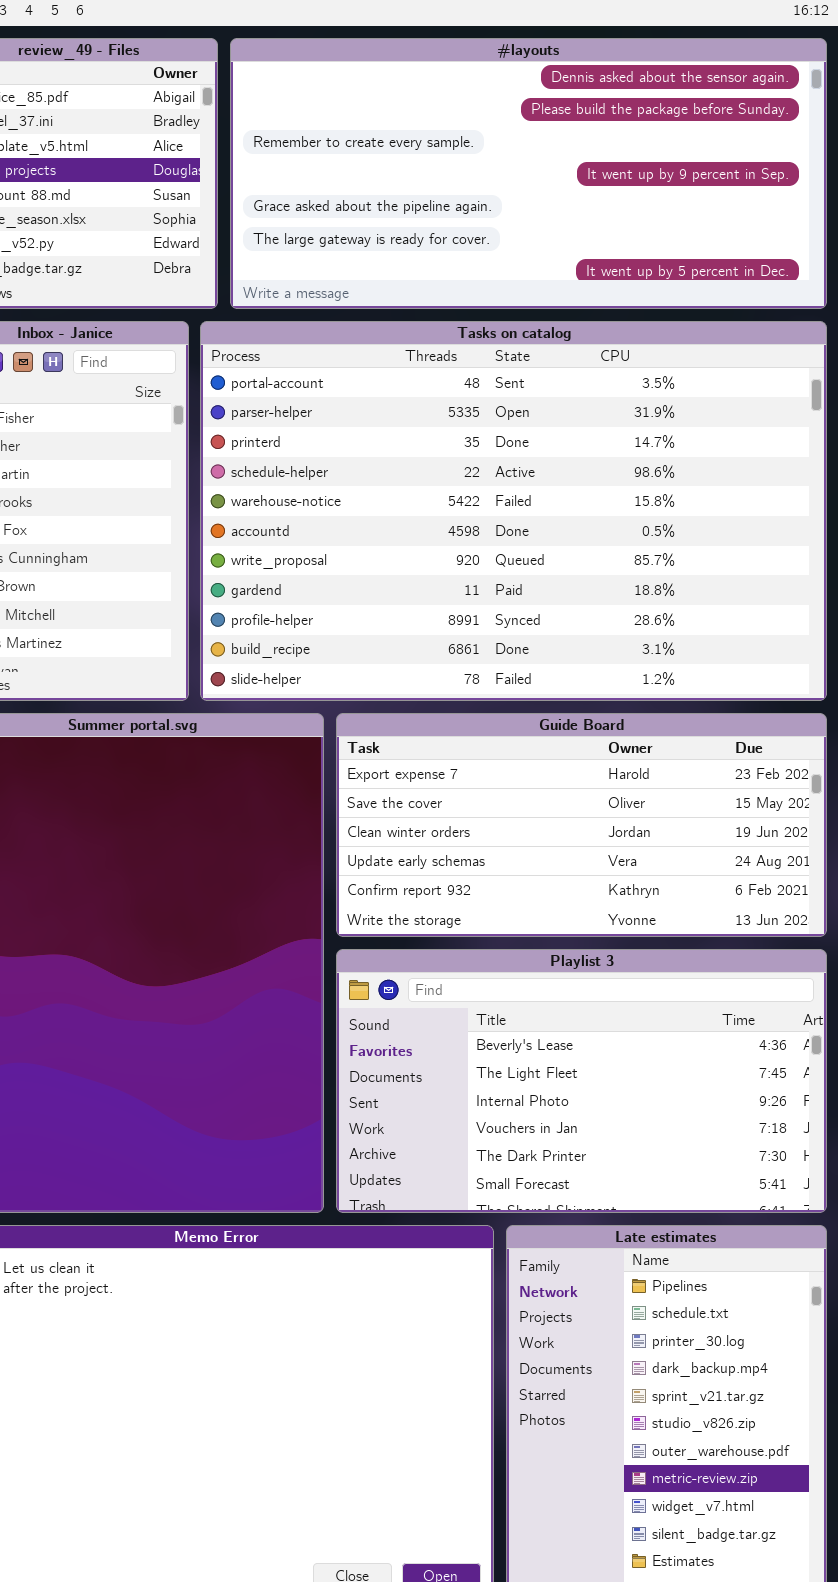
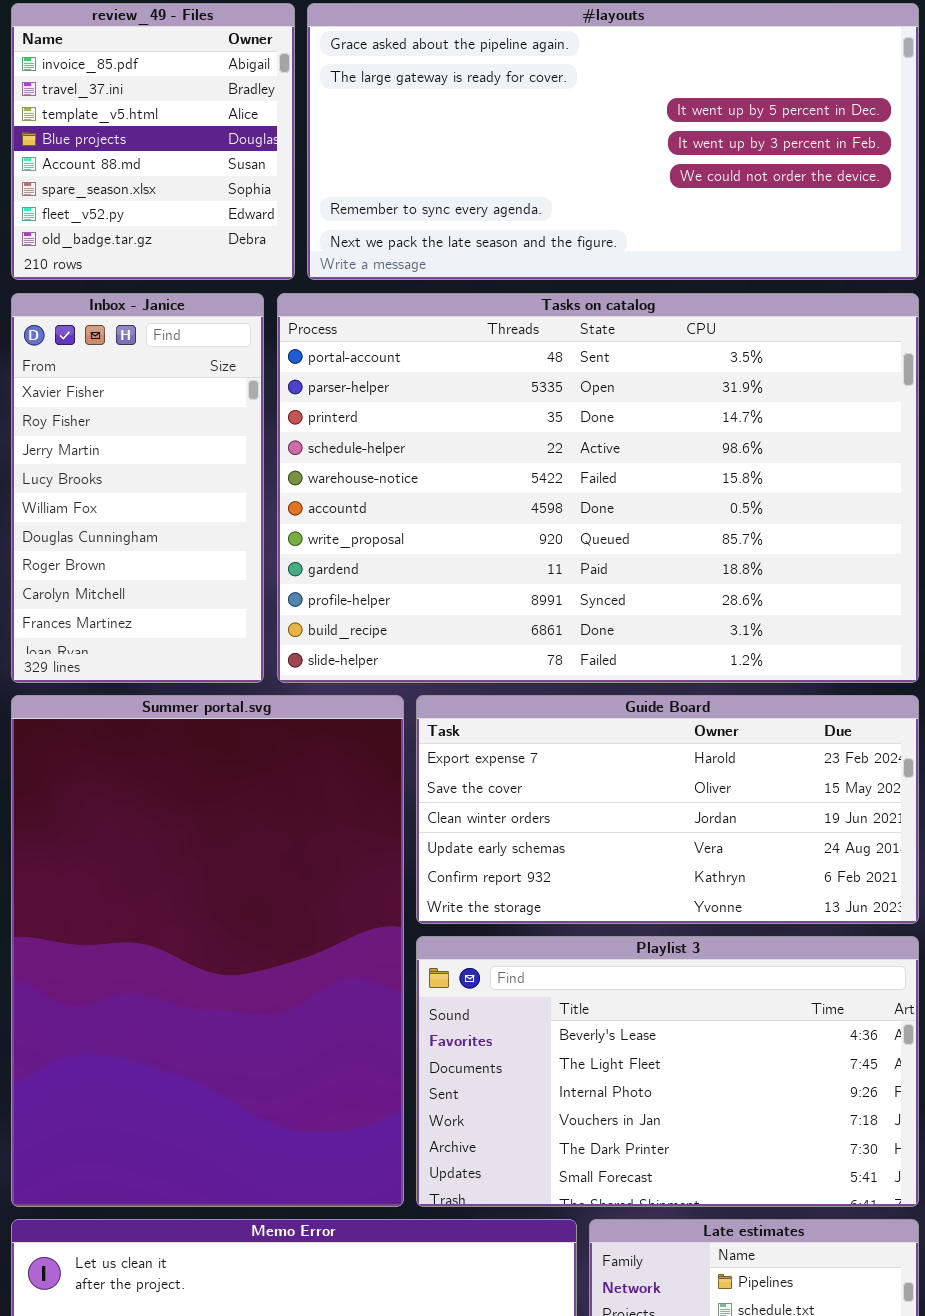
#layouts: [230,38,827,309] -> [307,3,919,280], scrolled down 4 rows

